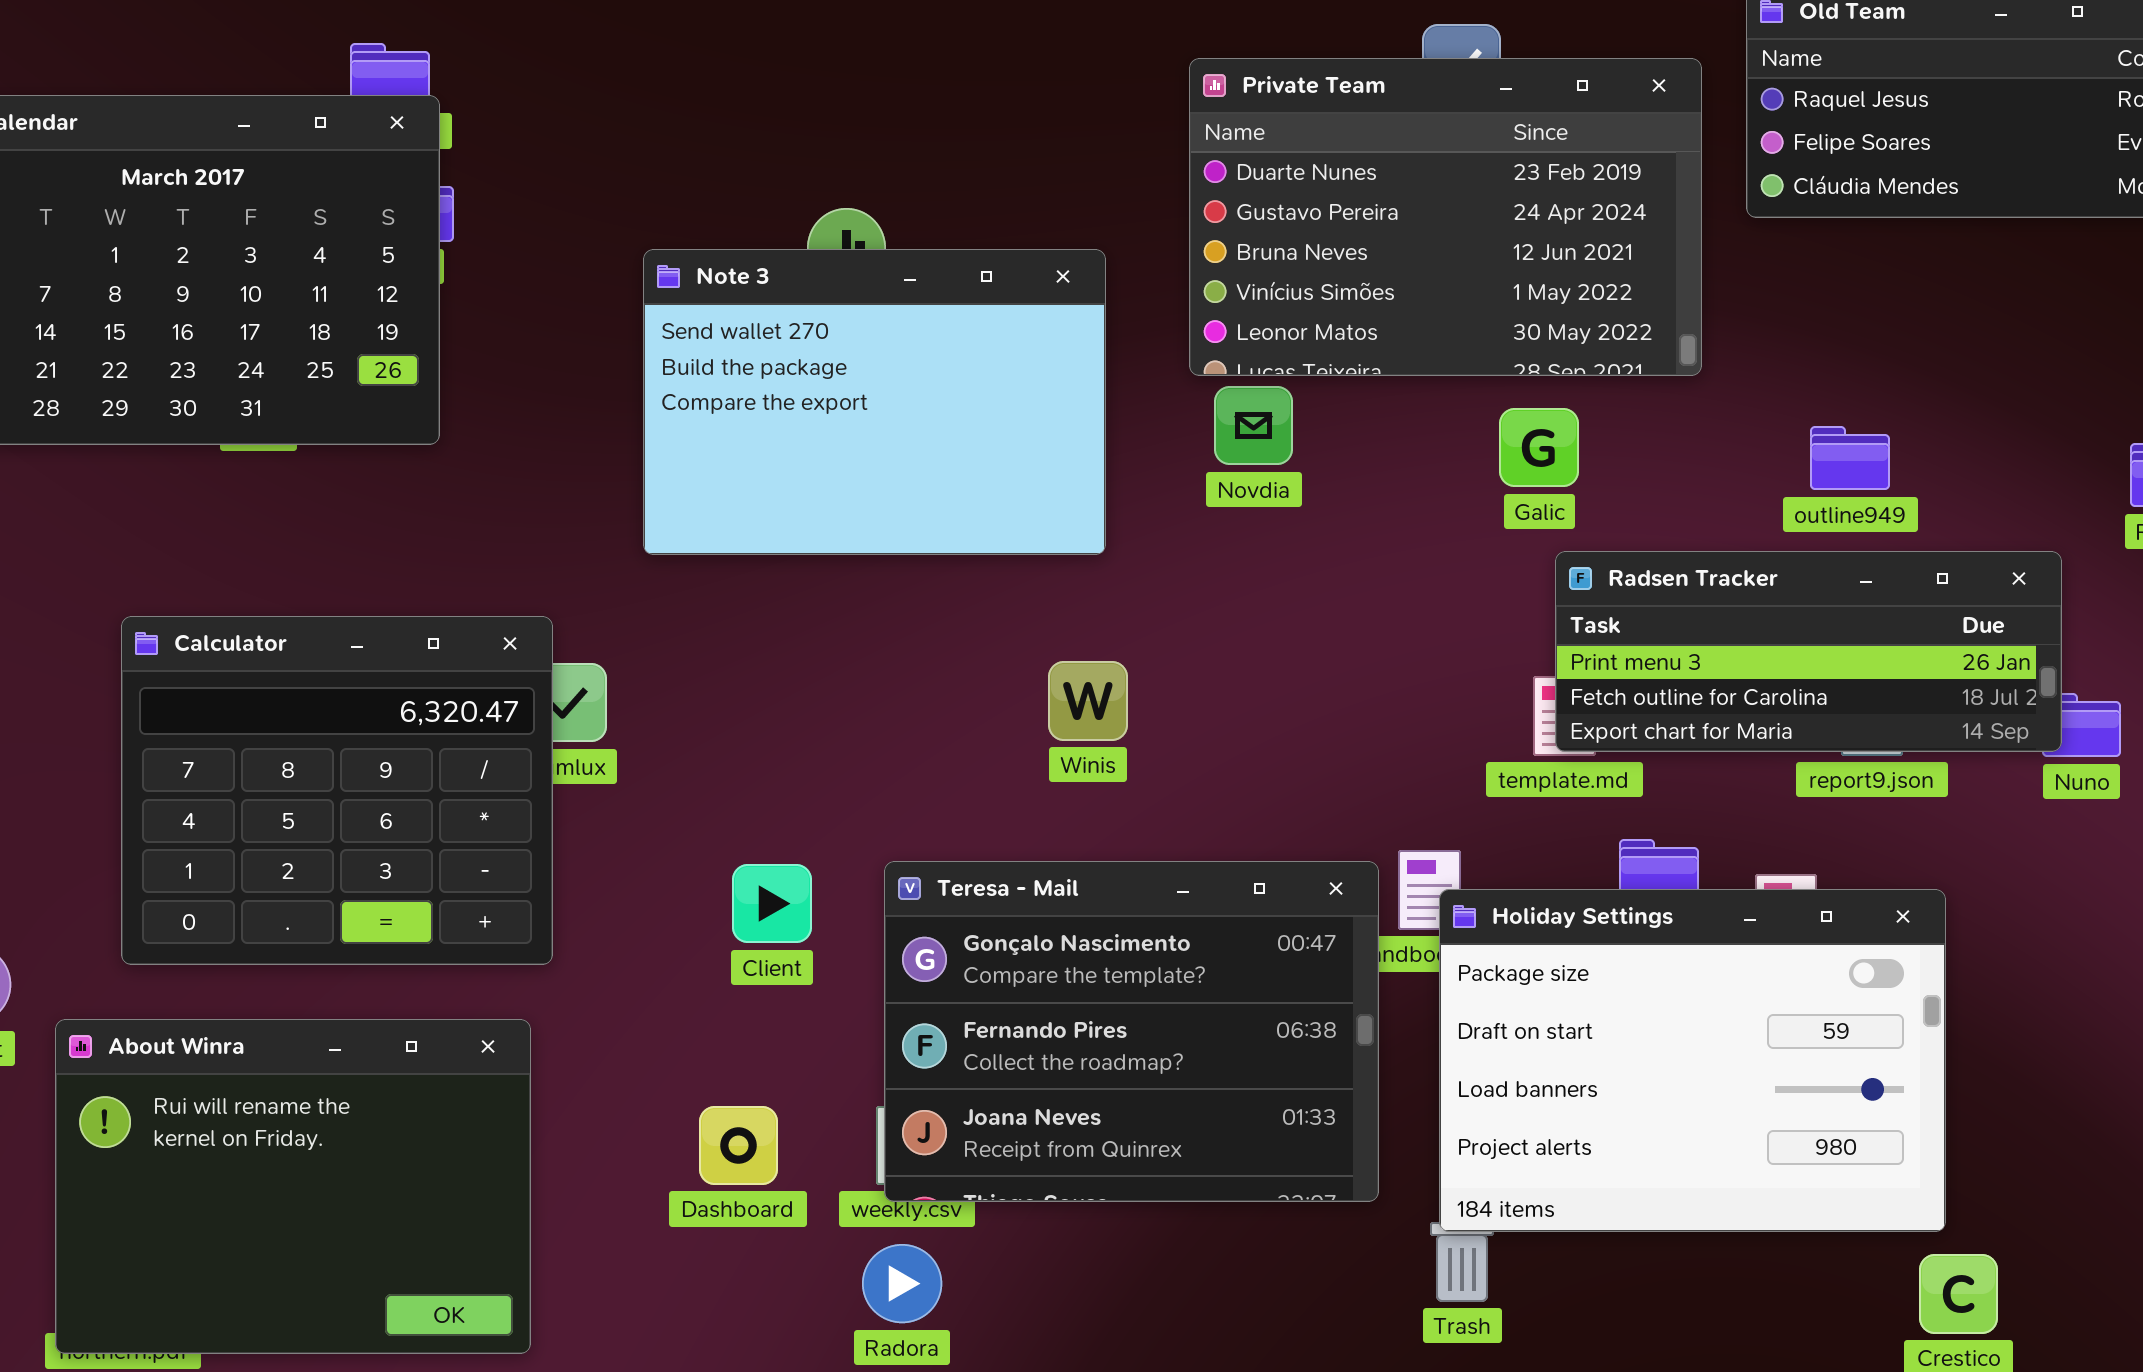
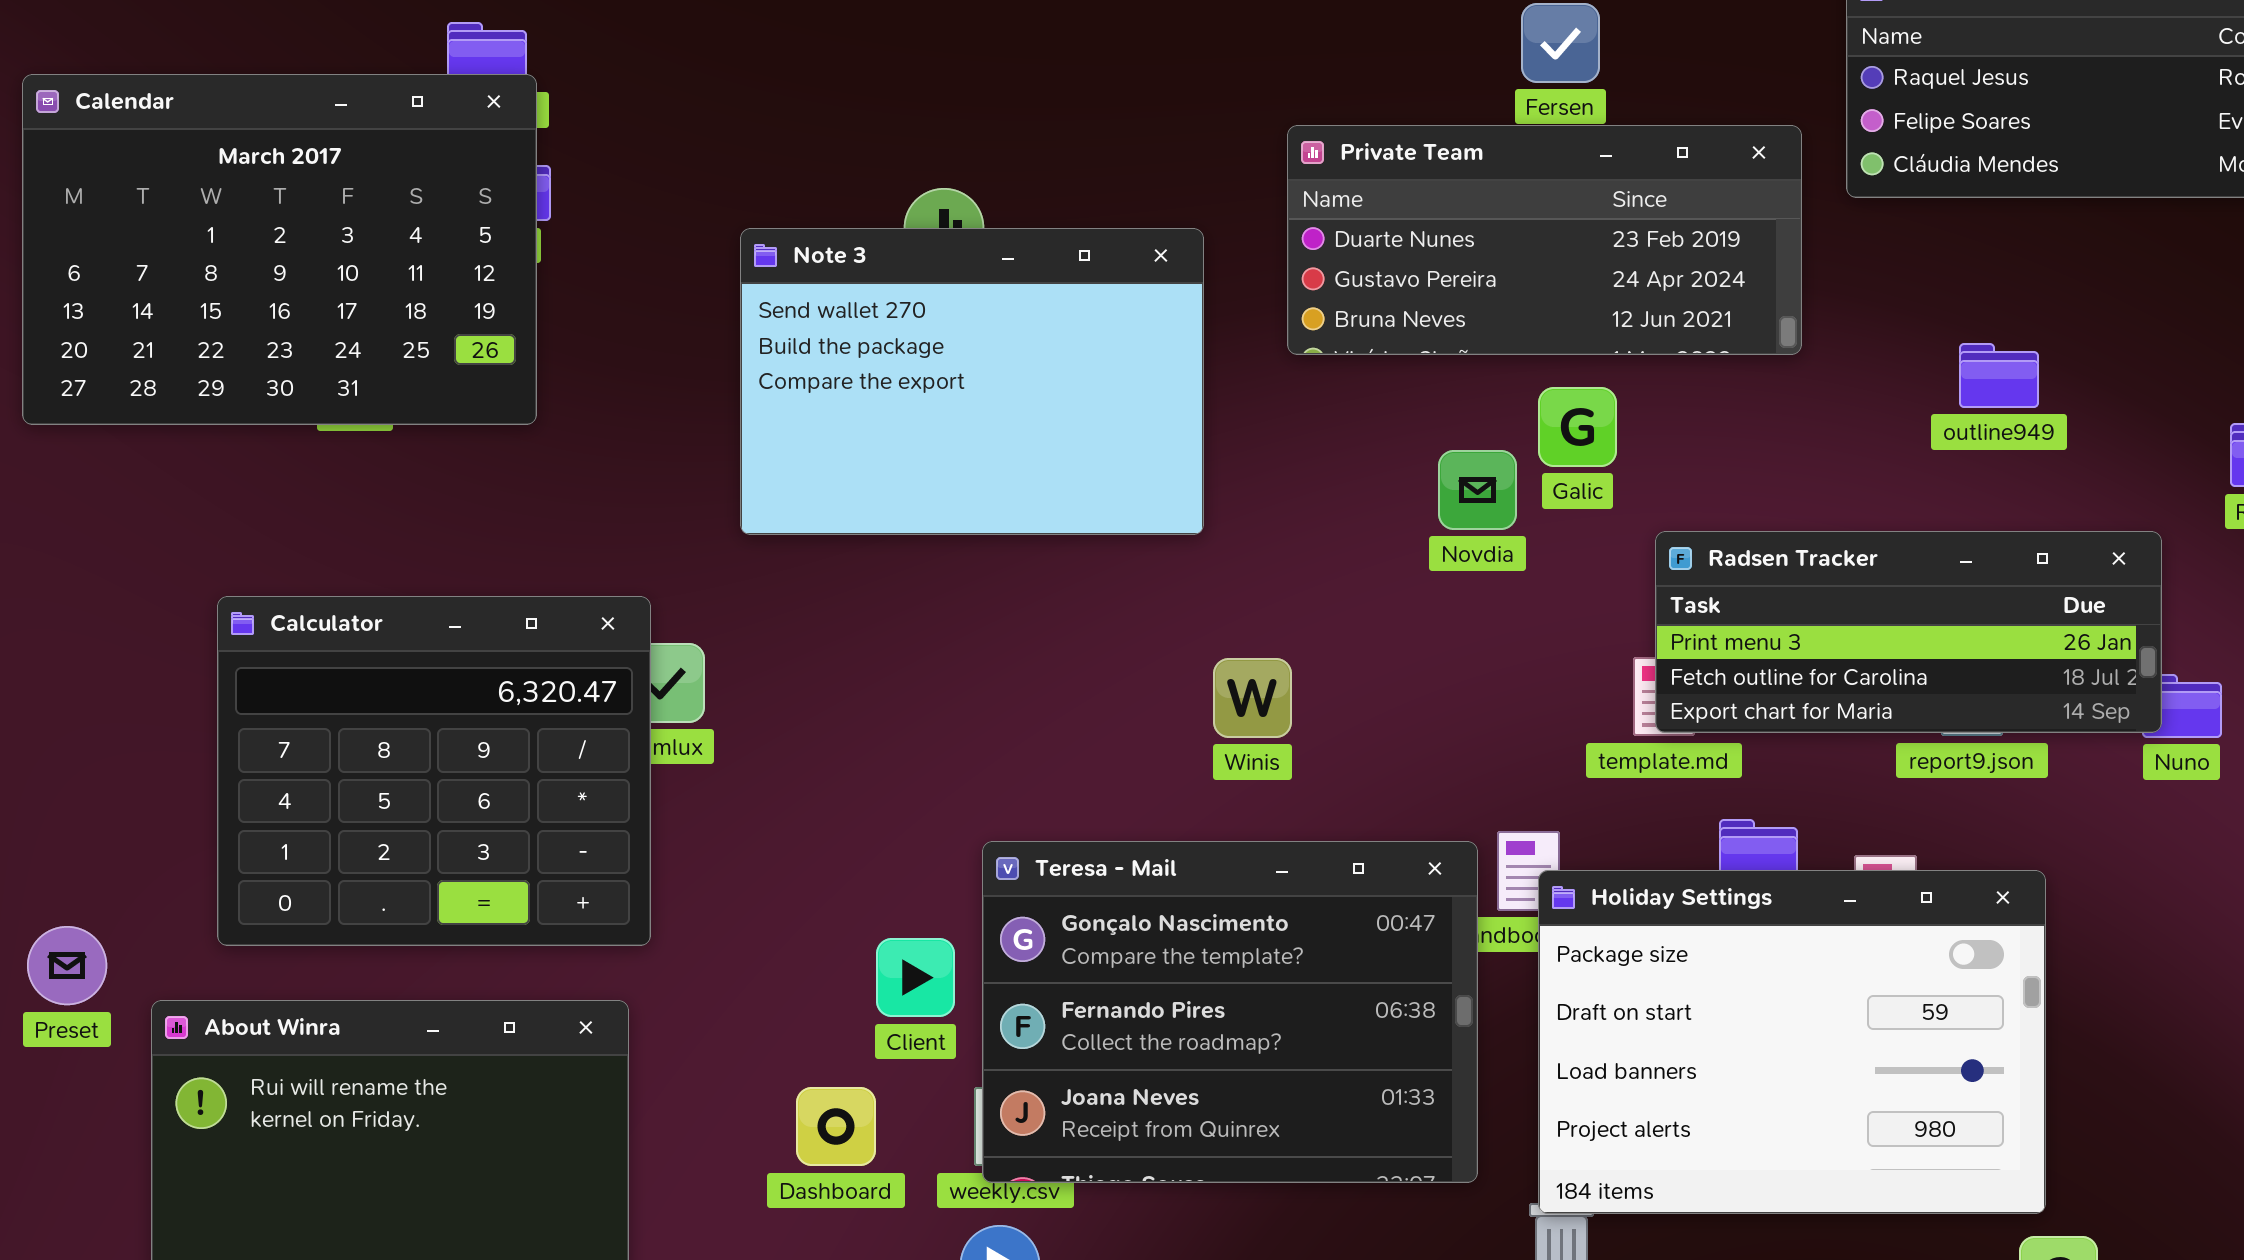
Private Team: [1189,58,1702,376] -> [1287,125,1802,355], resized
Novdia: [1214,386,1293,465] -> [1438,450,1517,530], moved
Galic: [1499,408,1579,487] -> [1538,387,1617,467], moved
outline949: [1810,426,1890,490] -> [1959,343,2039,408], moved
Winis: [1048,661,1128,741] -> [1213,658,1292,738], moved
Client: [732,864,812,943] -> [876,938,955,1017], moved

